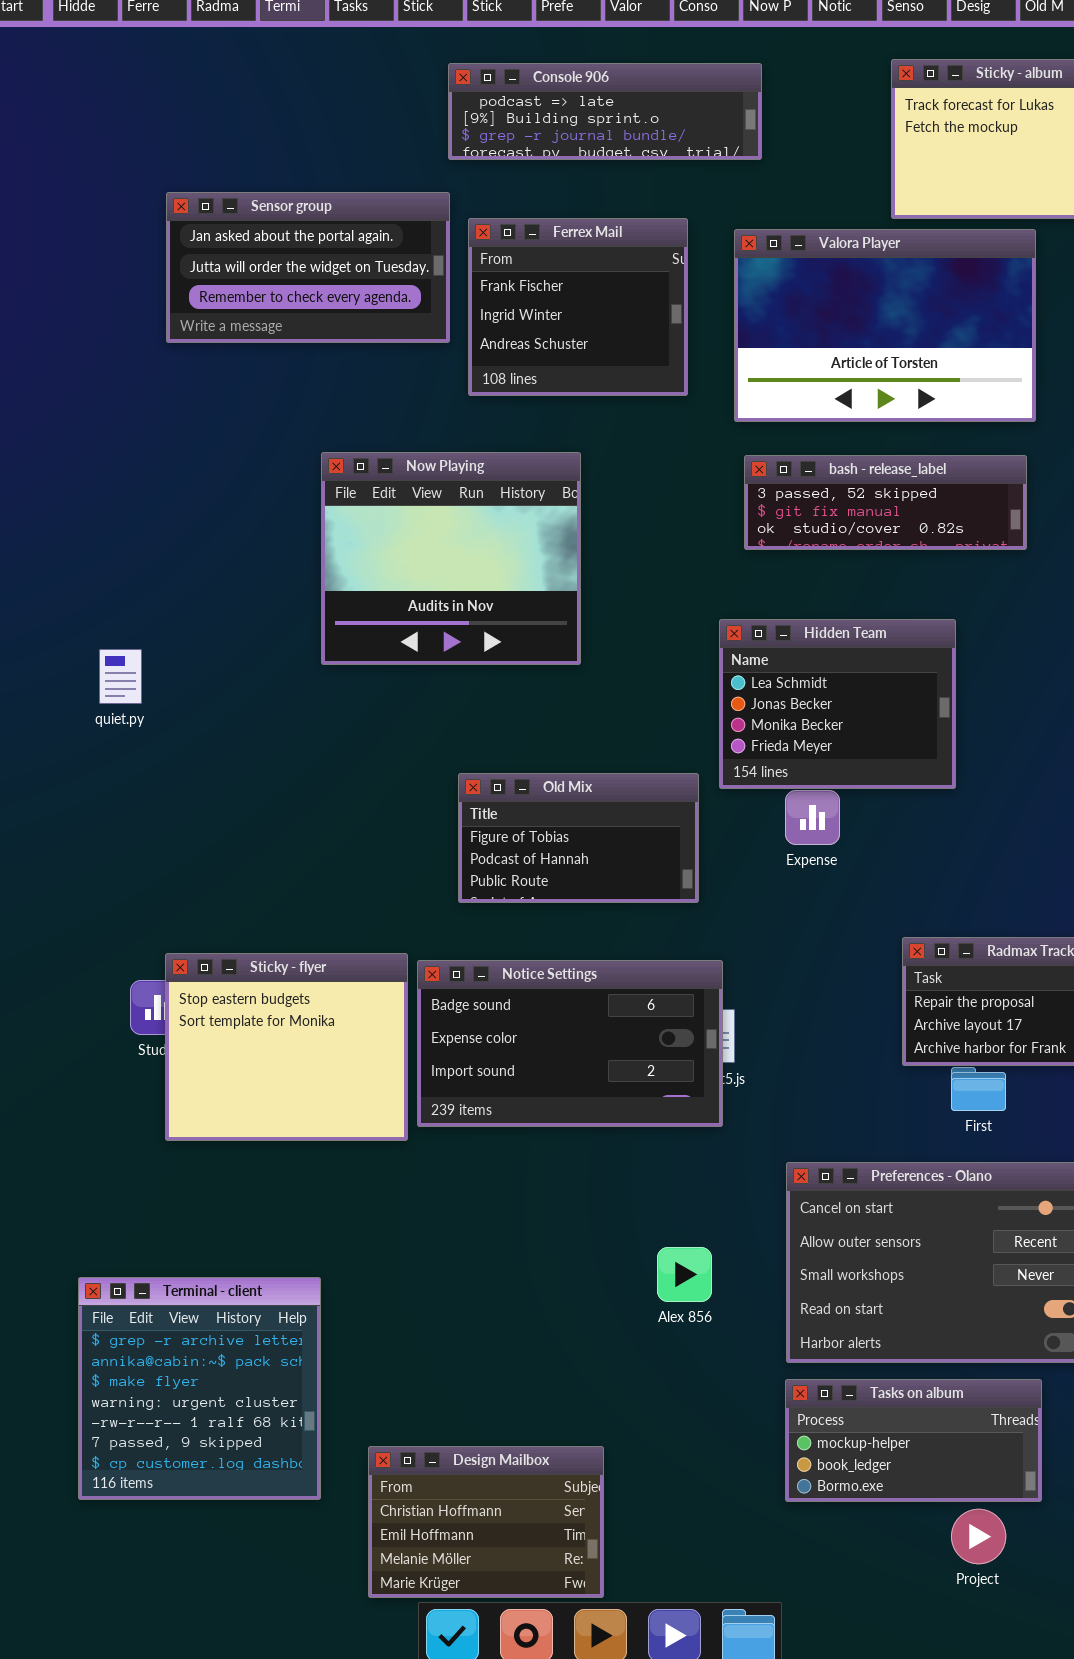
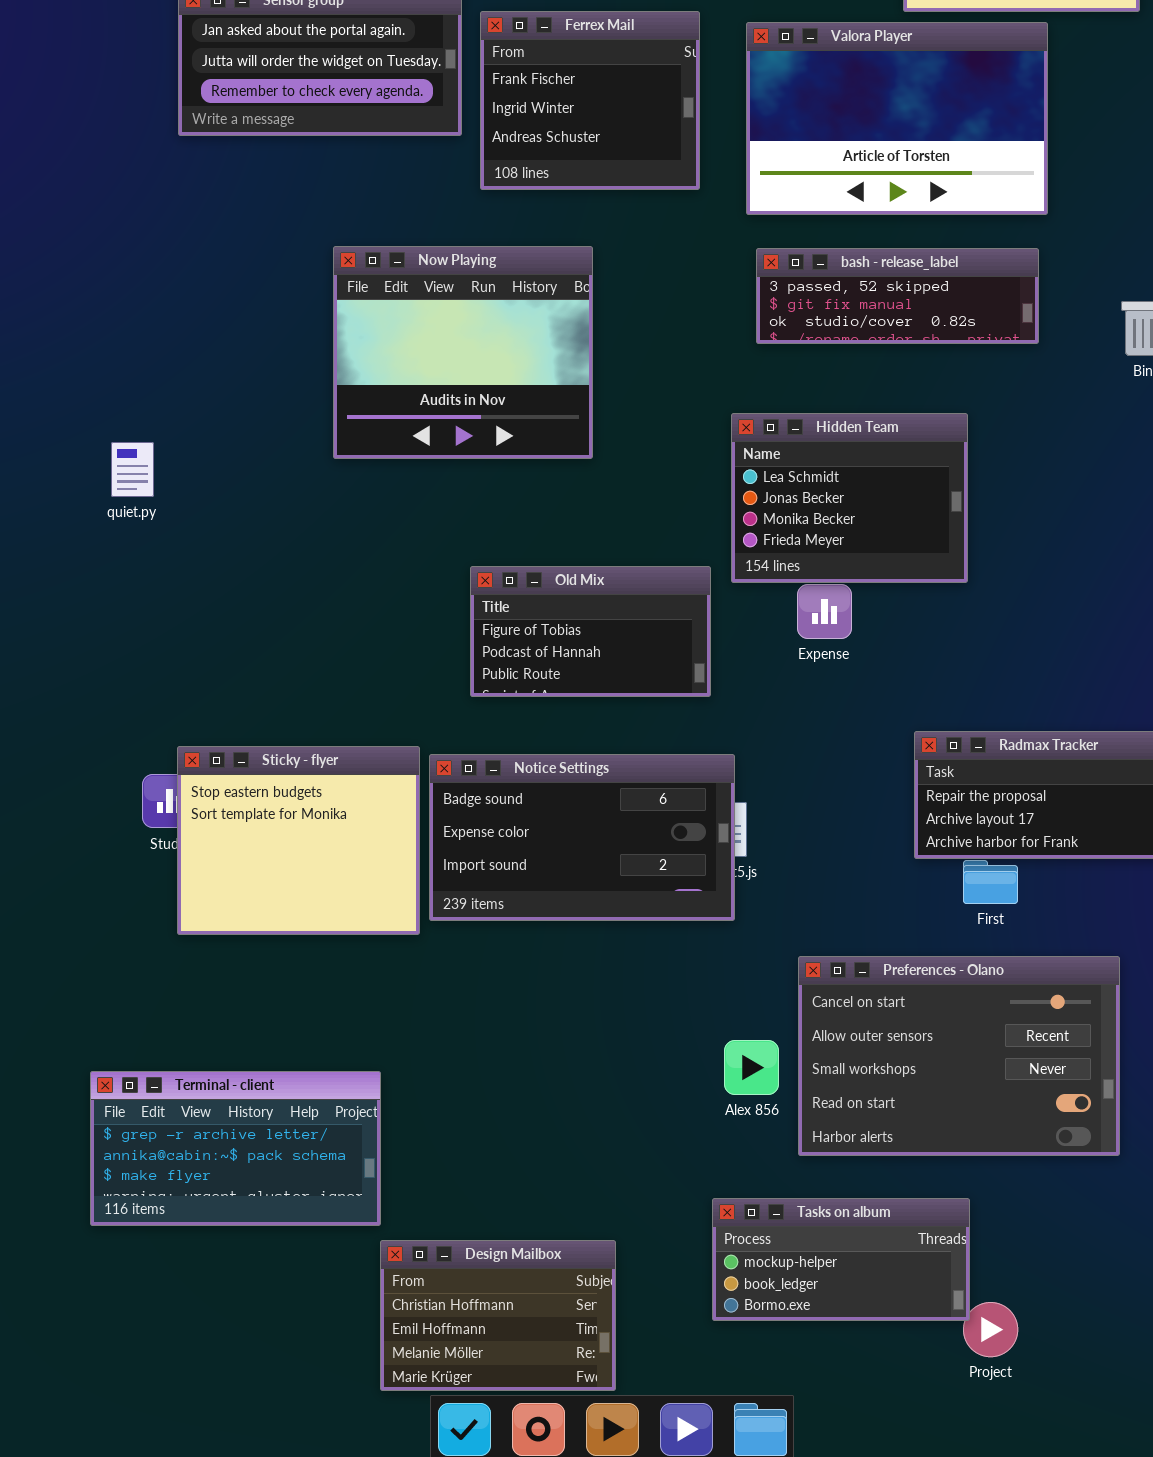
Alex 856: [657,1247,712,1302] -> [724,1040,779,1095], moved
Terminal - client: [78,1277,321,1500] -> [90,1071,381,1226], resized
Tasks on album: [785,1379,1042,1502] -> [712,1198,970,1321], moved

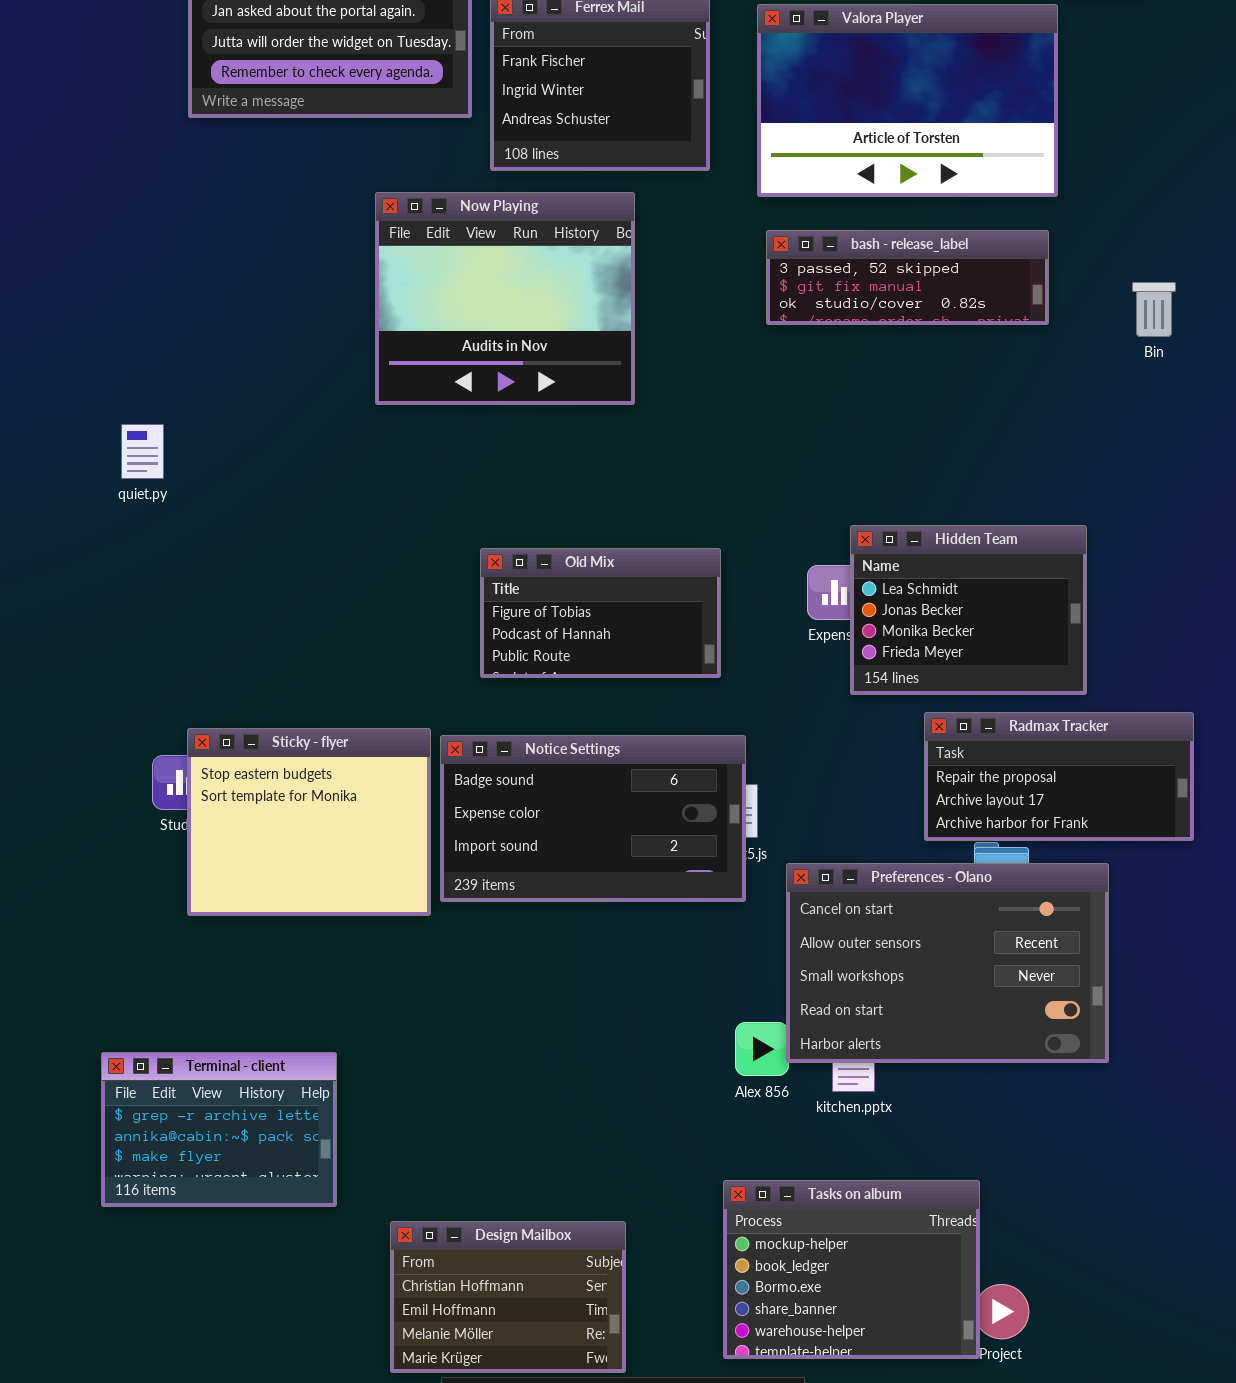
Now Playing: [333,246,593,459] -> [375,192,635,405], moved
Hidden Team: [731,413,968,583] -> [850,525,1087,695], moved
Preferences - Olano: [798,956,1120,1156] -> [786,863,1109,1063], moved
Terminal - client: [90,1071,381,1226] -> [101,1052,337,1207], resized
Tasks on album: [712,1198,970,1321] -> [723,1180,980,1359], resized

